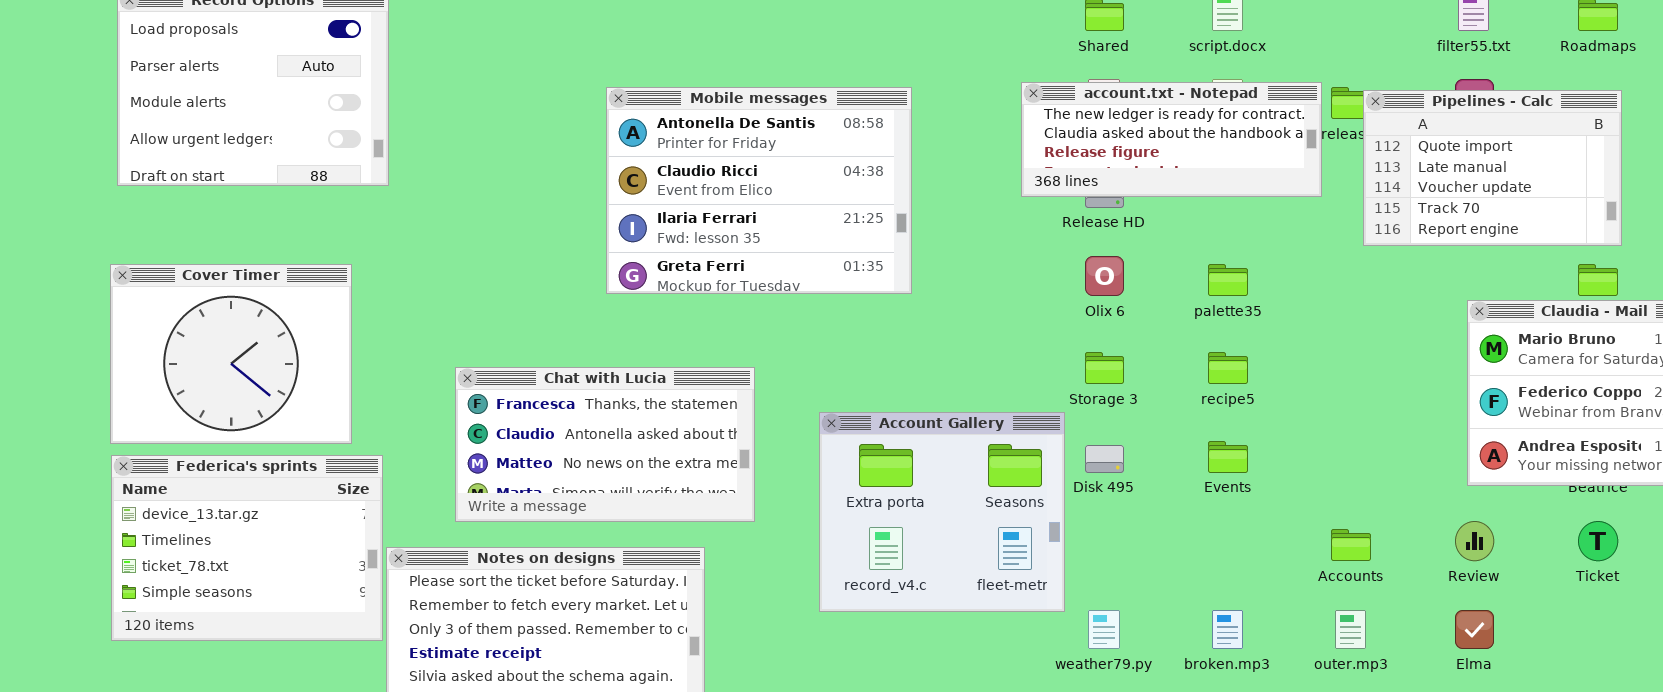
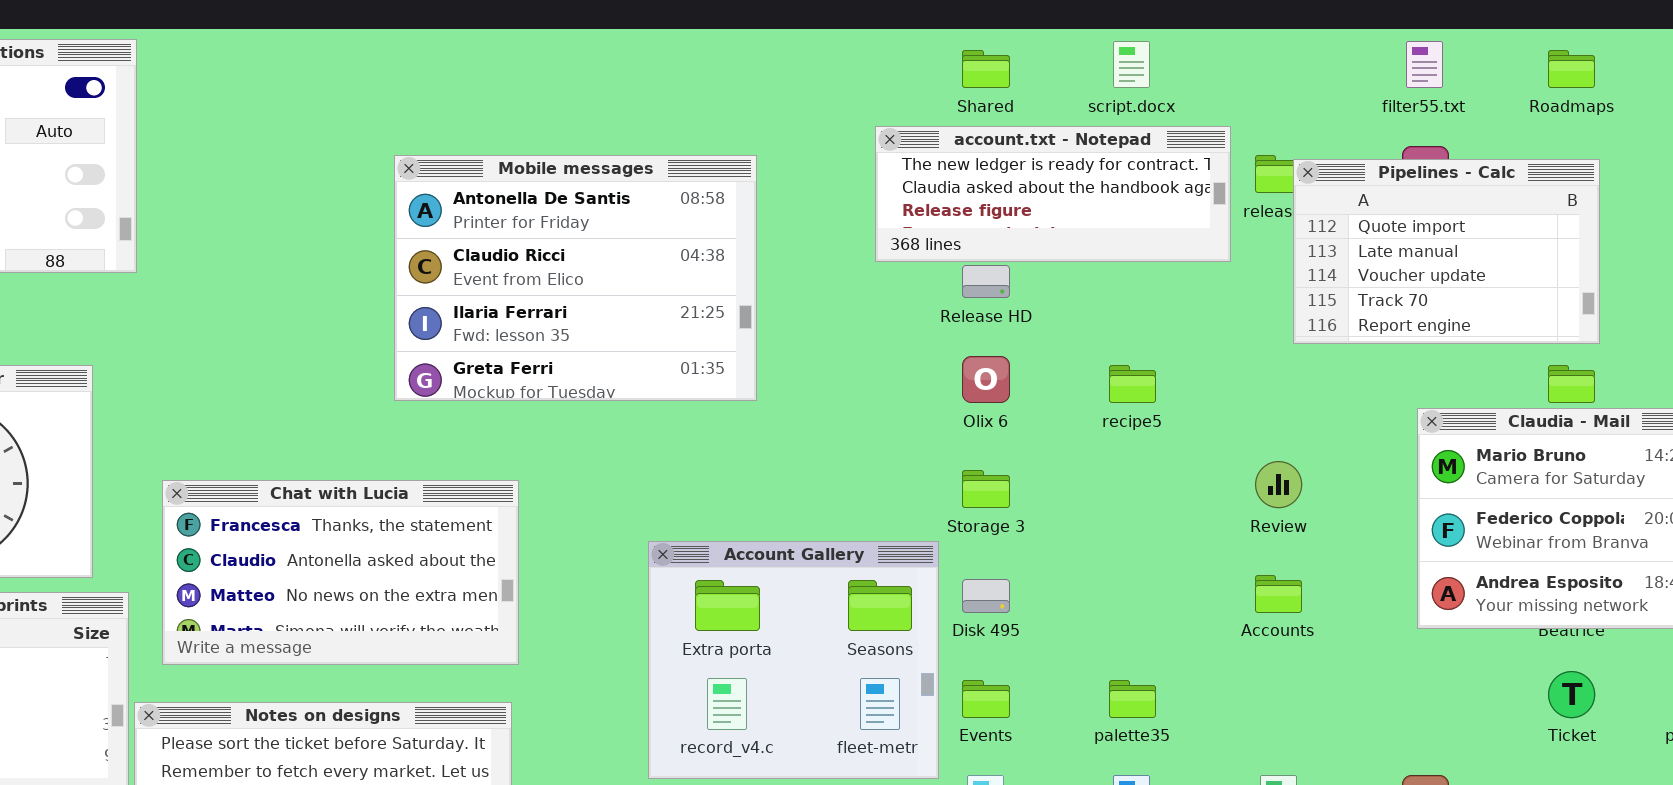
account.txt - Notepad: [1021,82,1322,197] -> [875,126,1231,262], moved
palette35: [1208,264,1248,296] -> [1109,680,1156,718], moved
recipe5: [1208,352,1248,384] -> [1109,365,1156,403], moved
Chat with Lucia: [455,367,755,522] -> [162,480,519,665], moved
Events: [1208,441,1248,473] -> [962,680,1010,718], moved
Review: [1455,521,1494,561] -> [1255,461,1302,508], moved
Accounts: [1331,529,1371,561] -> [1255,575,1302,613], moved

